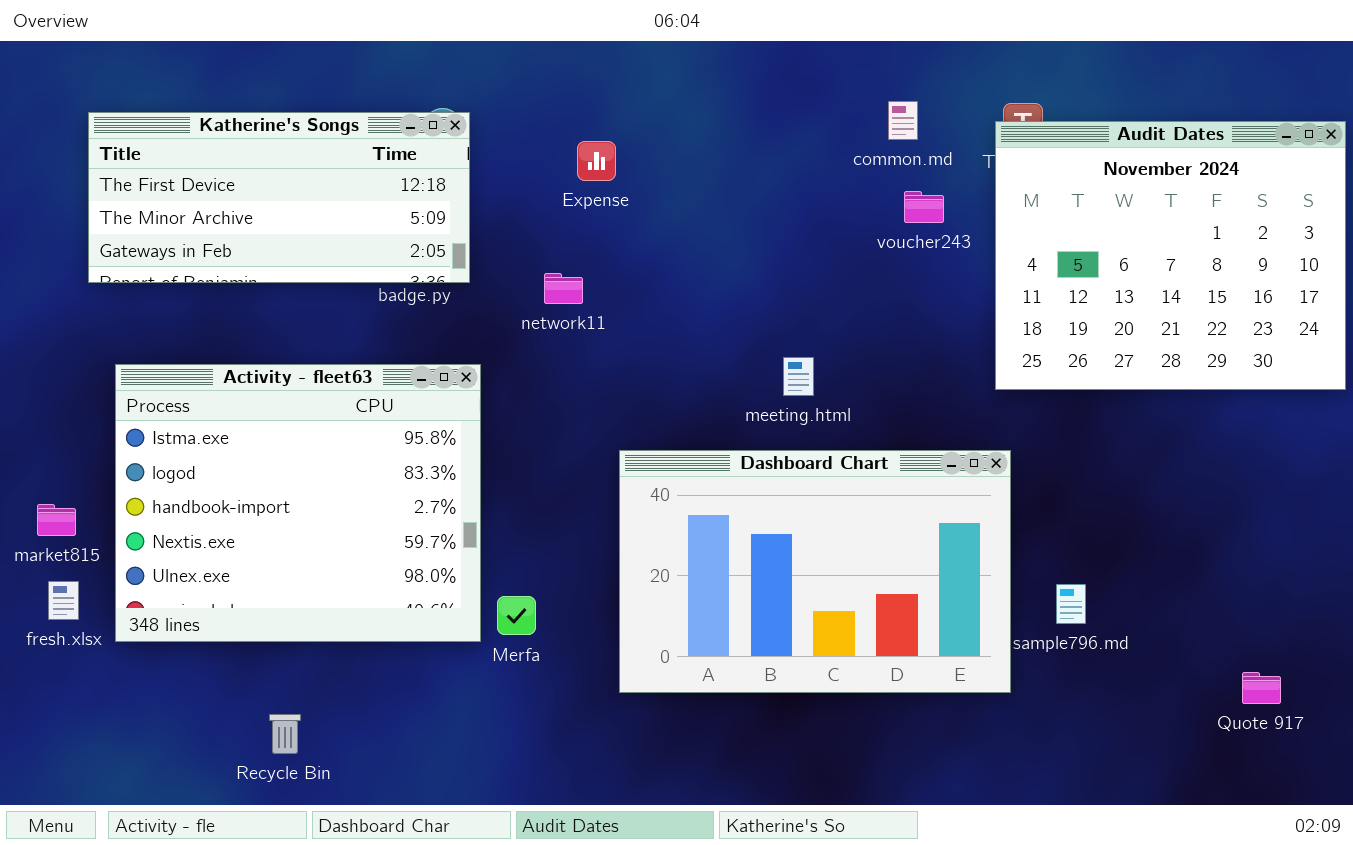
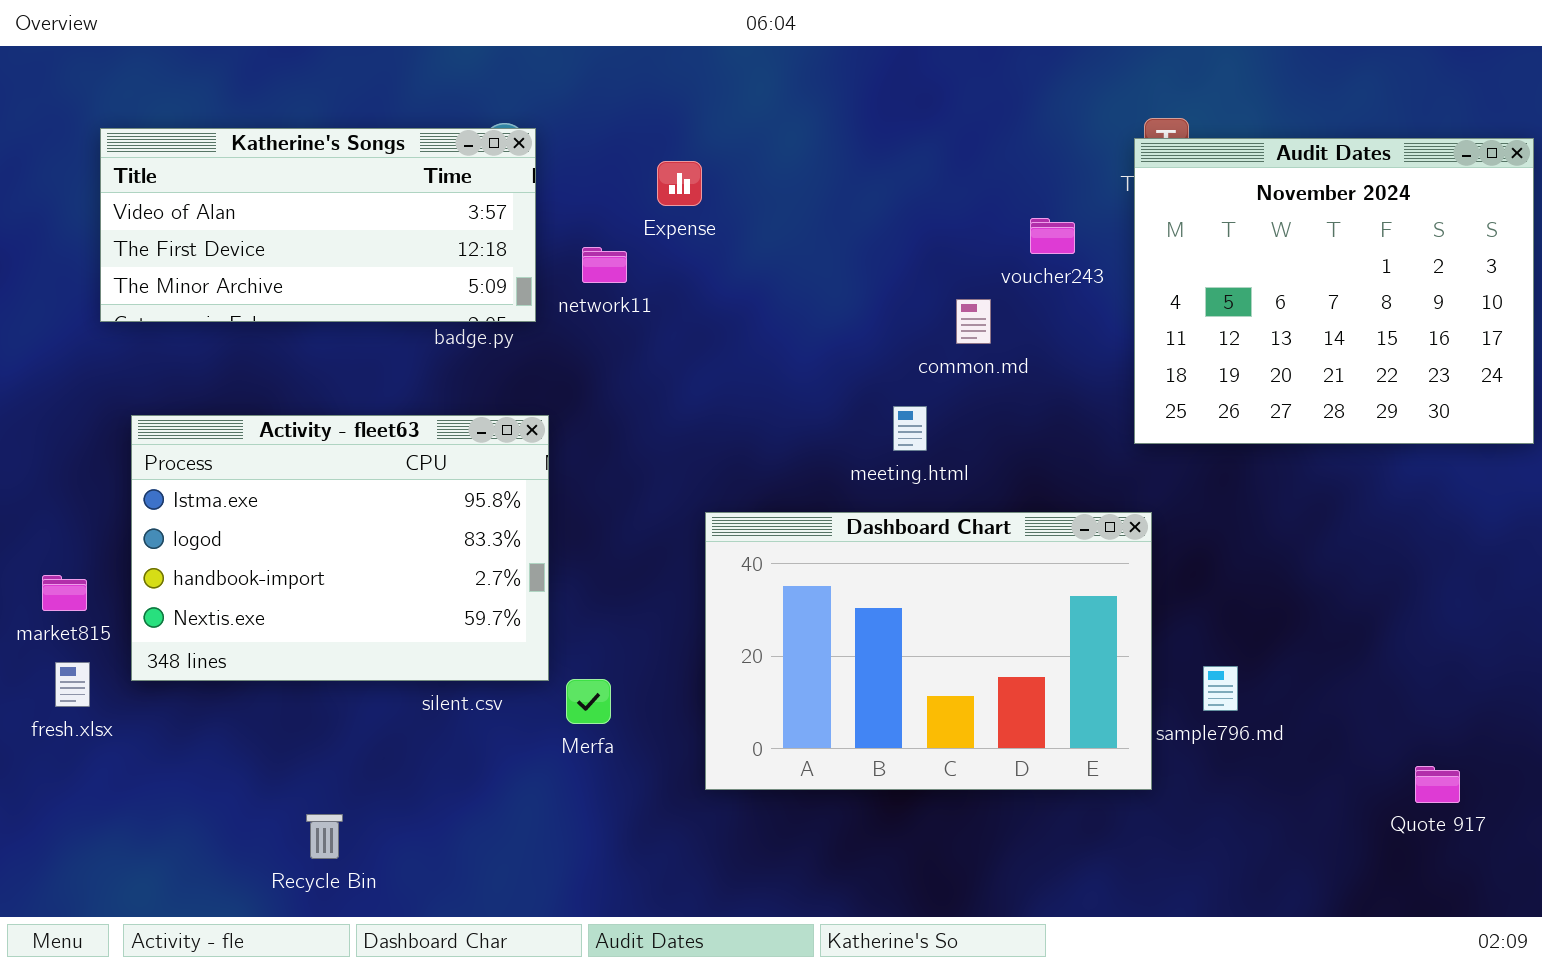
common.md: [888,101,918,140] -> [956,299,991,344], moved
Katherine's Songs: [88,112,470,283] -> [100,128,536,322], scrolled up 1 row
network11: [544,273,583,304] -> [582,247,627,283], moved
Activity - fleet63: [115,364,481,642] -> [131,415,549,681], resized

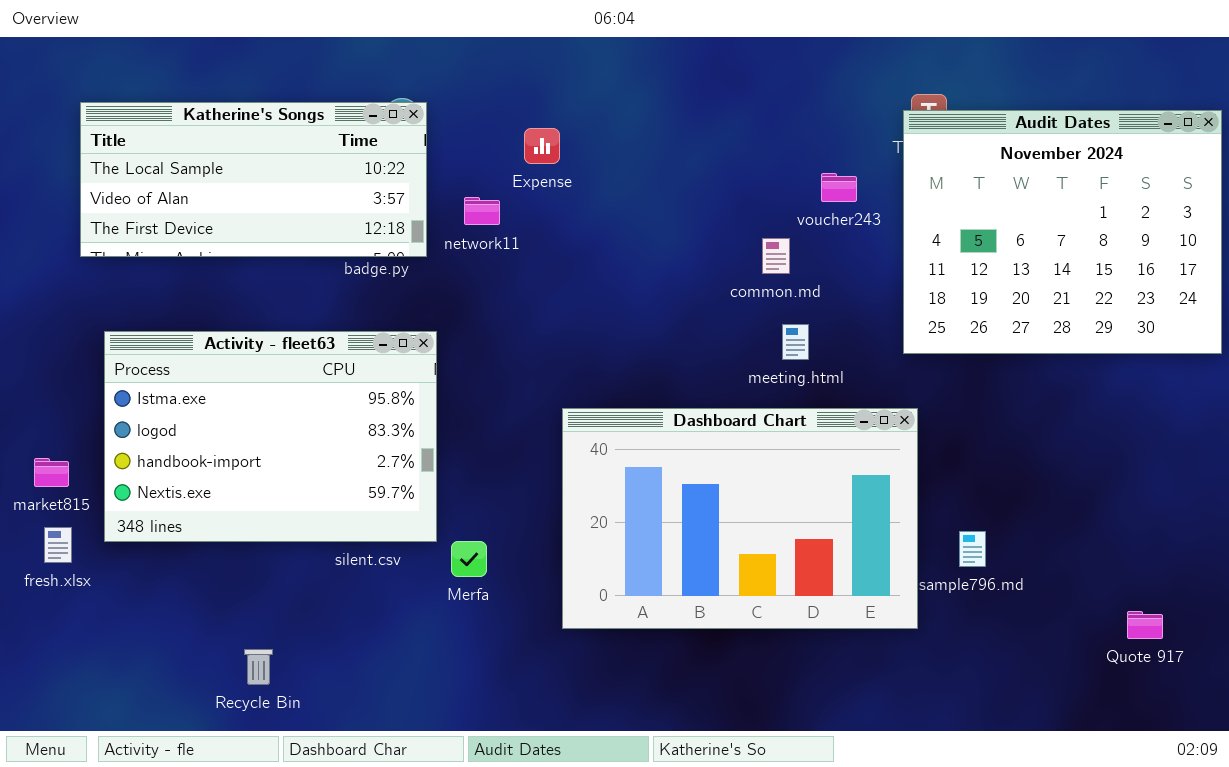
Katherine's Songs: [100,128,536,322] -> [80,102,427,257], scrolled up 1 row
meeting.html: [893,406,927,451] -> [782,324,809,360], moved

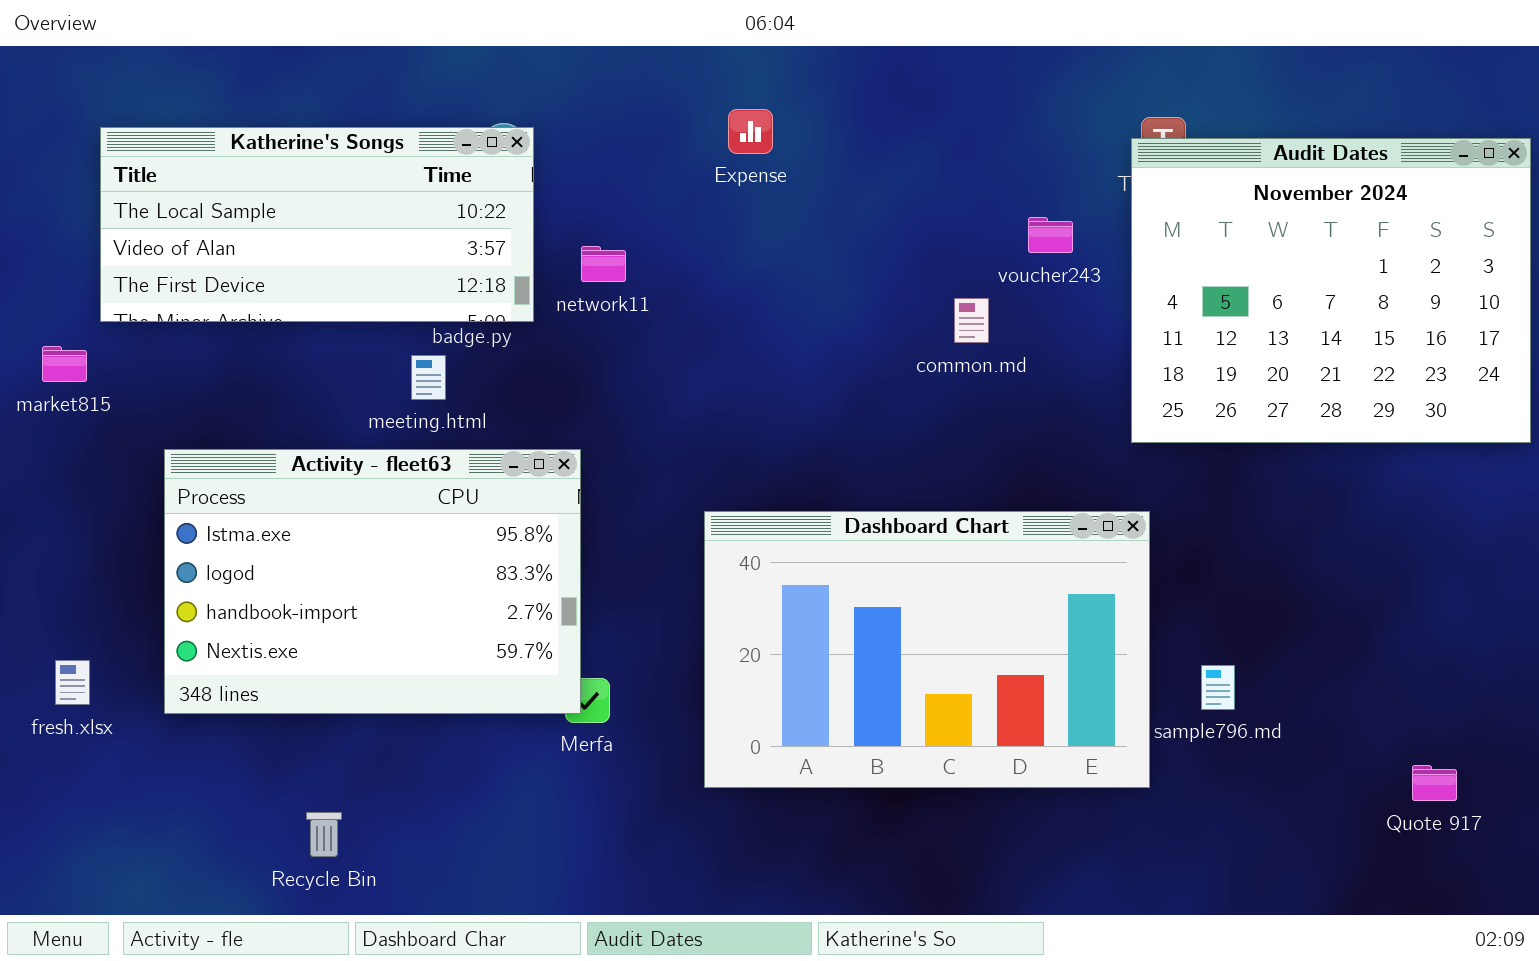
Expense: [524,128,560,164] -> [728,109,773,154], moved
meeting.html: [782,324,809,360] -> [411,355,446,400], moved
Activity - fleet63: [104,331,437,542] -> [164,449,581,714], moved
market815: [34,458,69,487] -> [42,346,87,382], moved

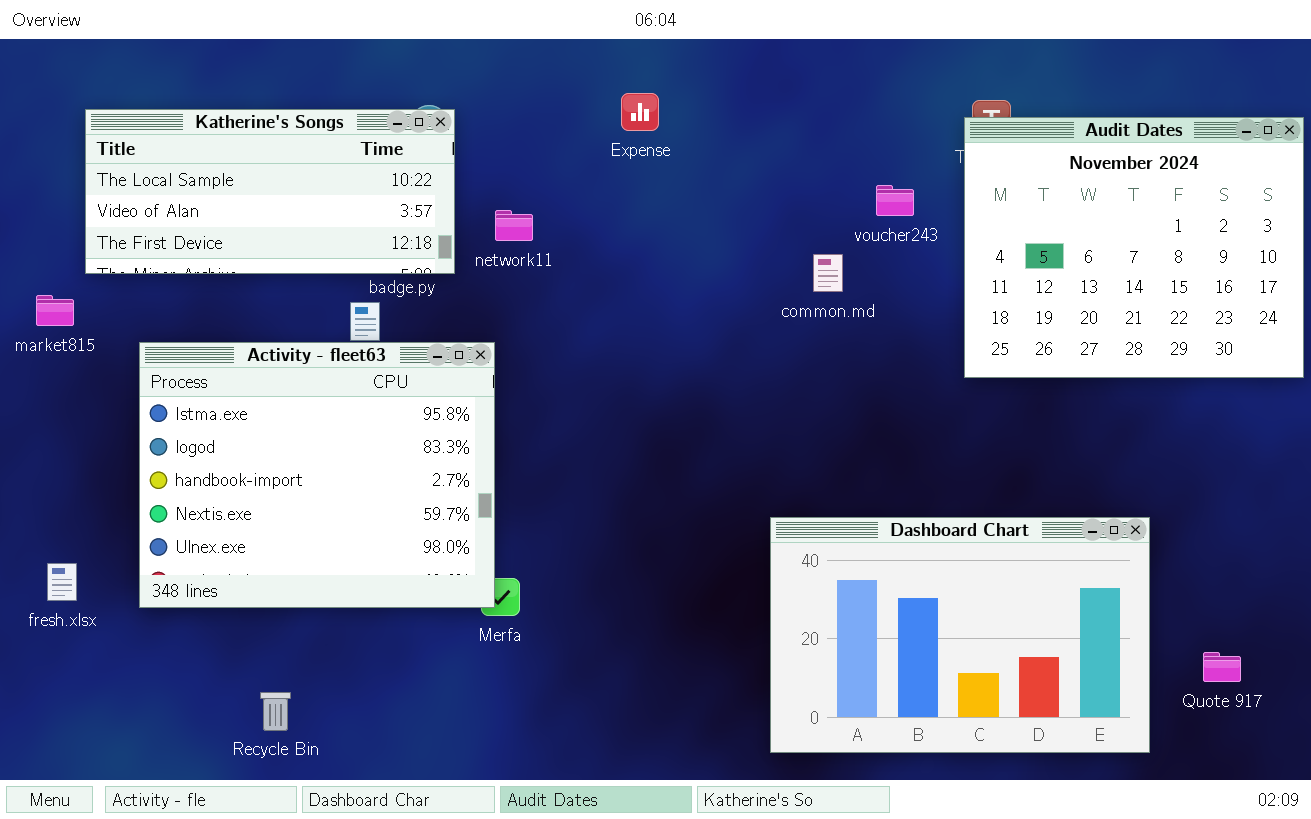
Activity - fleet63: [164,449,581,714] -> [139,342,495,608], resized
Dashboard Chart: [704,511,1150,788] -> [770,517,1150,753], moved

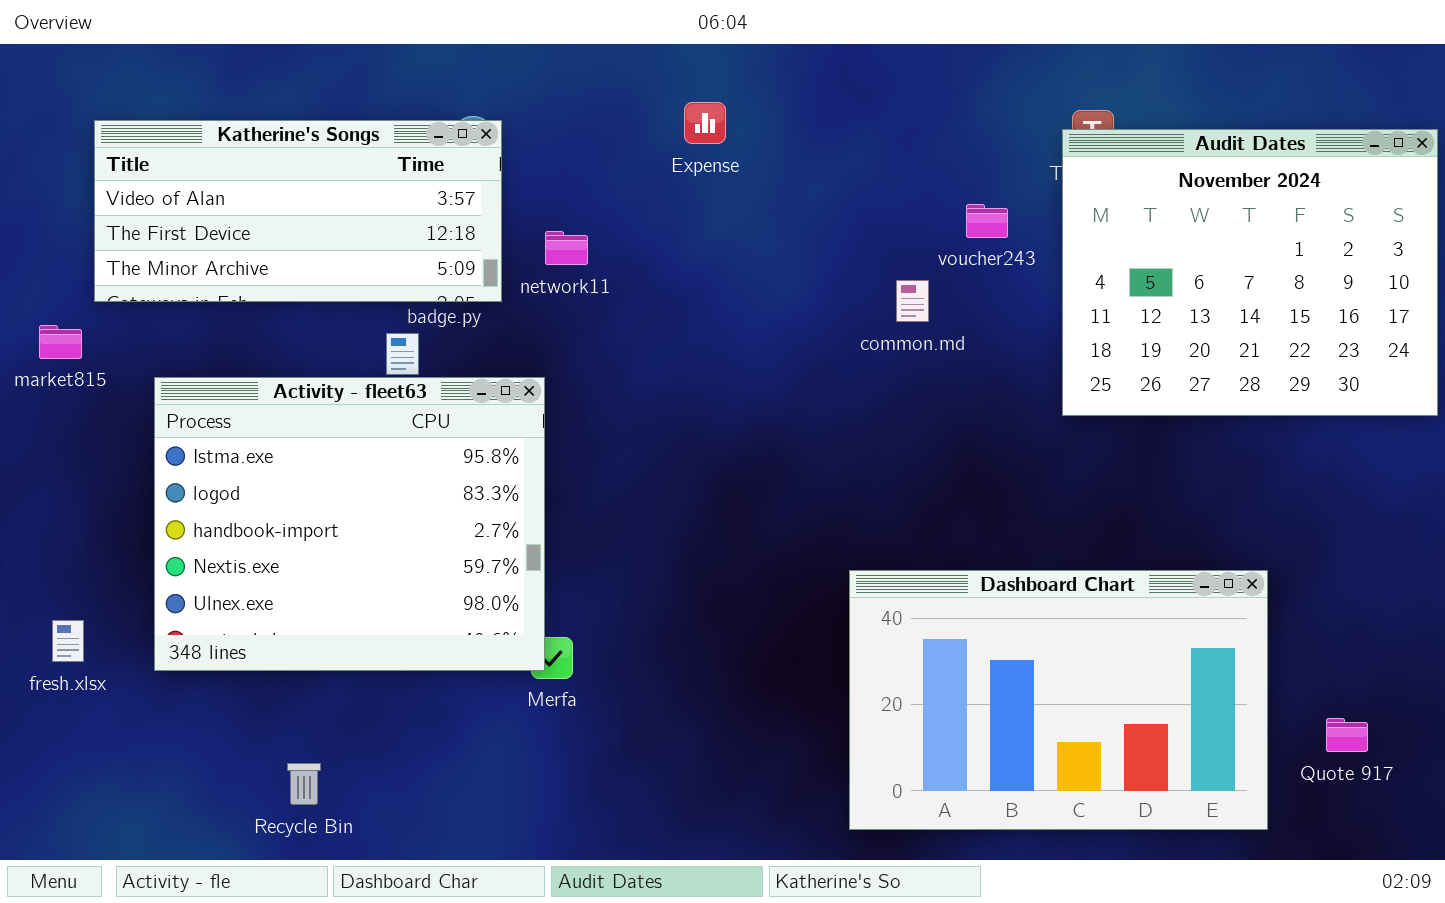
Katherine's Songs: [85,109,455,274] -> [94,120,502,302], scrolled down 1 row

